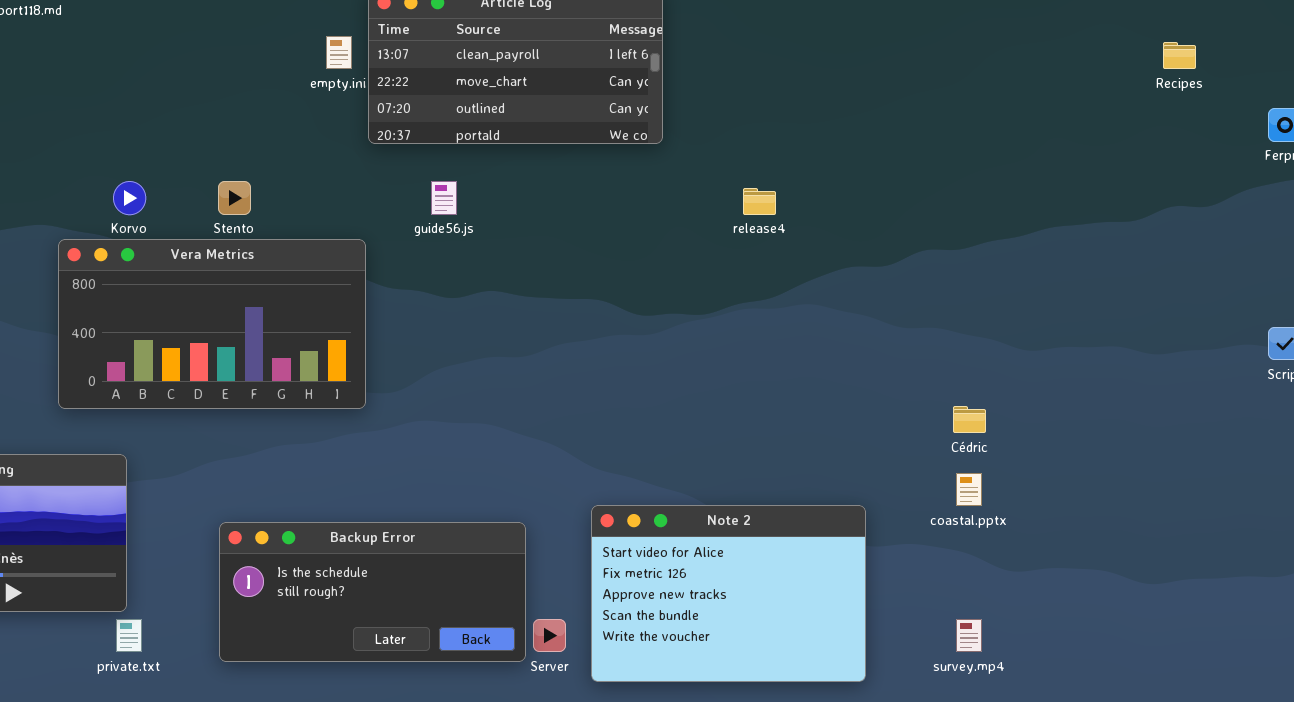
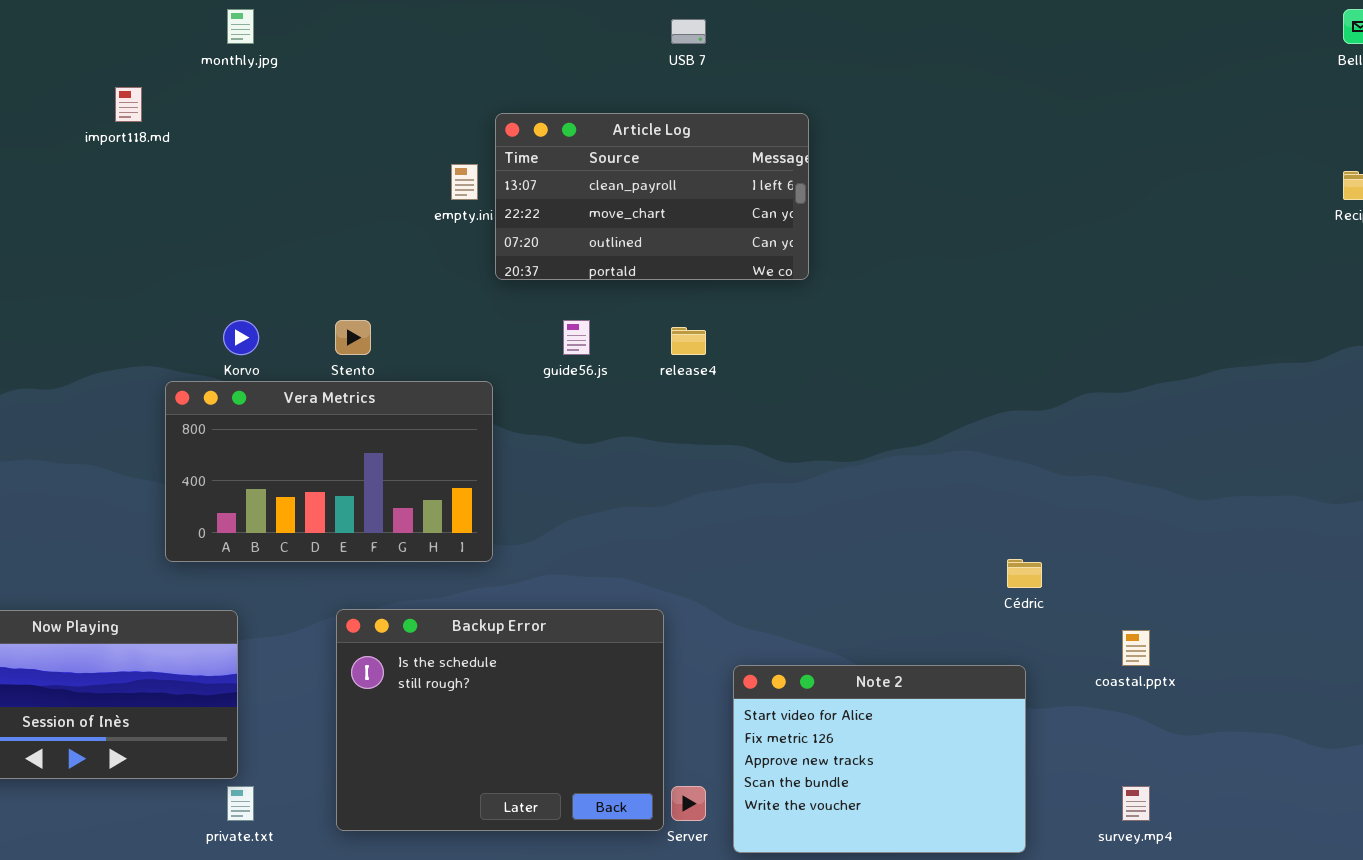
release4: [743,188,776,215] -> [671,327,706,355], moved
Cédric: [953,406,986,433] -> [1007,559,1042,588], moved
Backup Error: [219,522,526,662] -> [336,609,664,831], resized

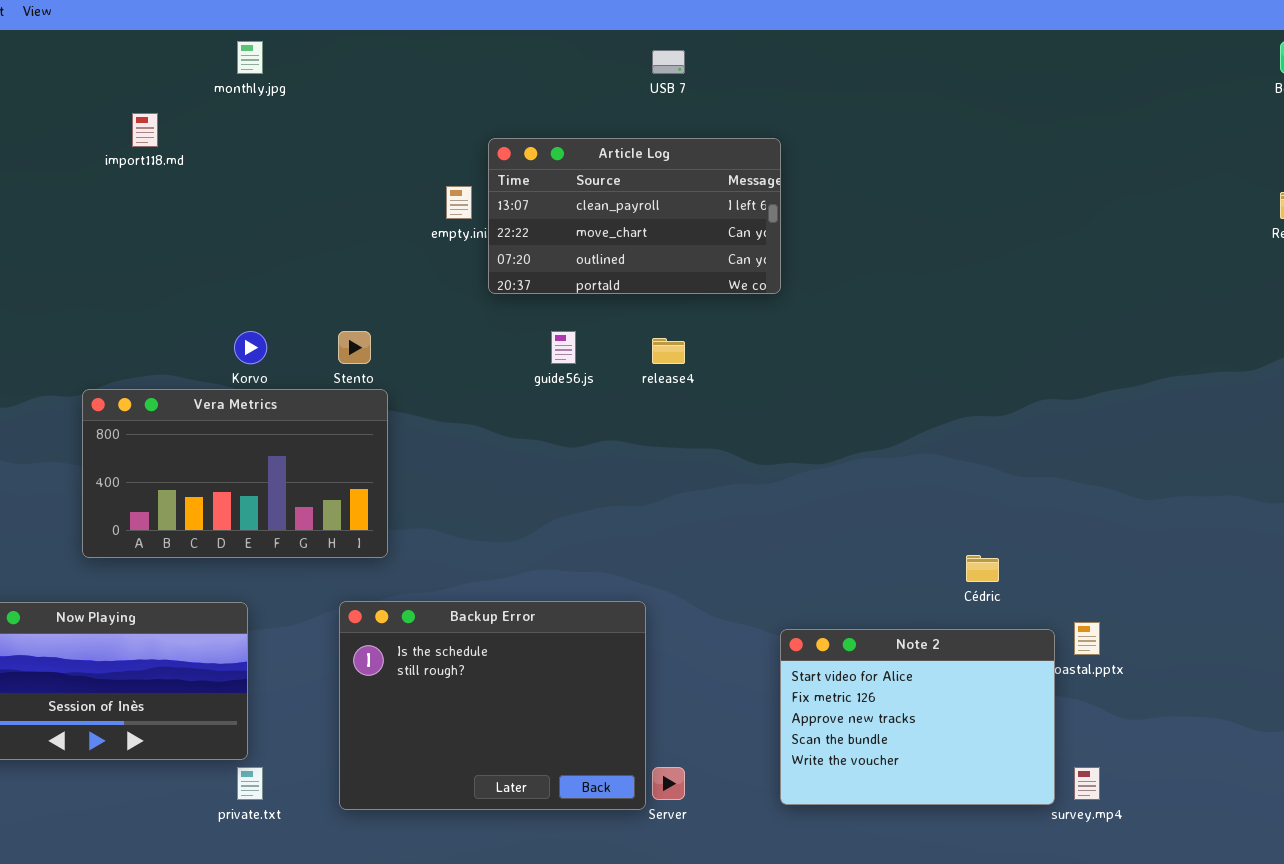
Vera Metrics: [165,381,493,562] -> [82,389,388,558], moved
Note 2: [733,665,1026,853] -> [780,629,1055,805], moved

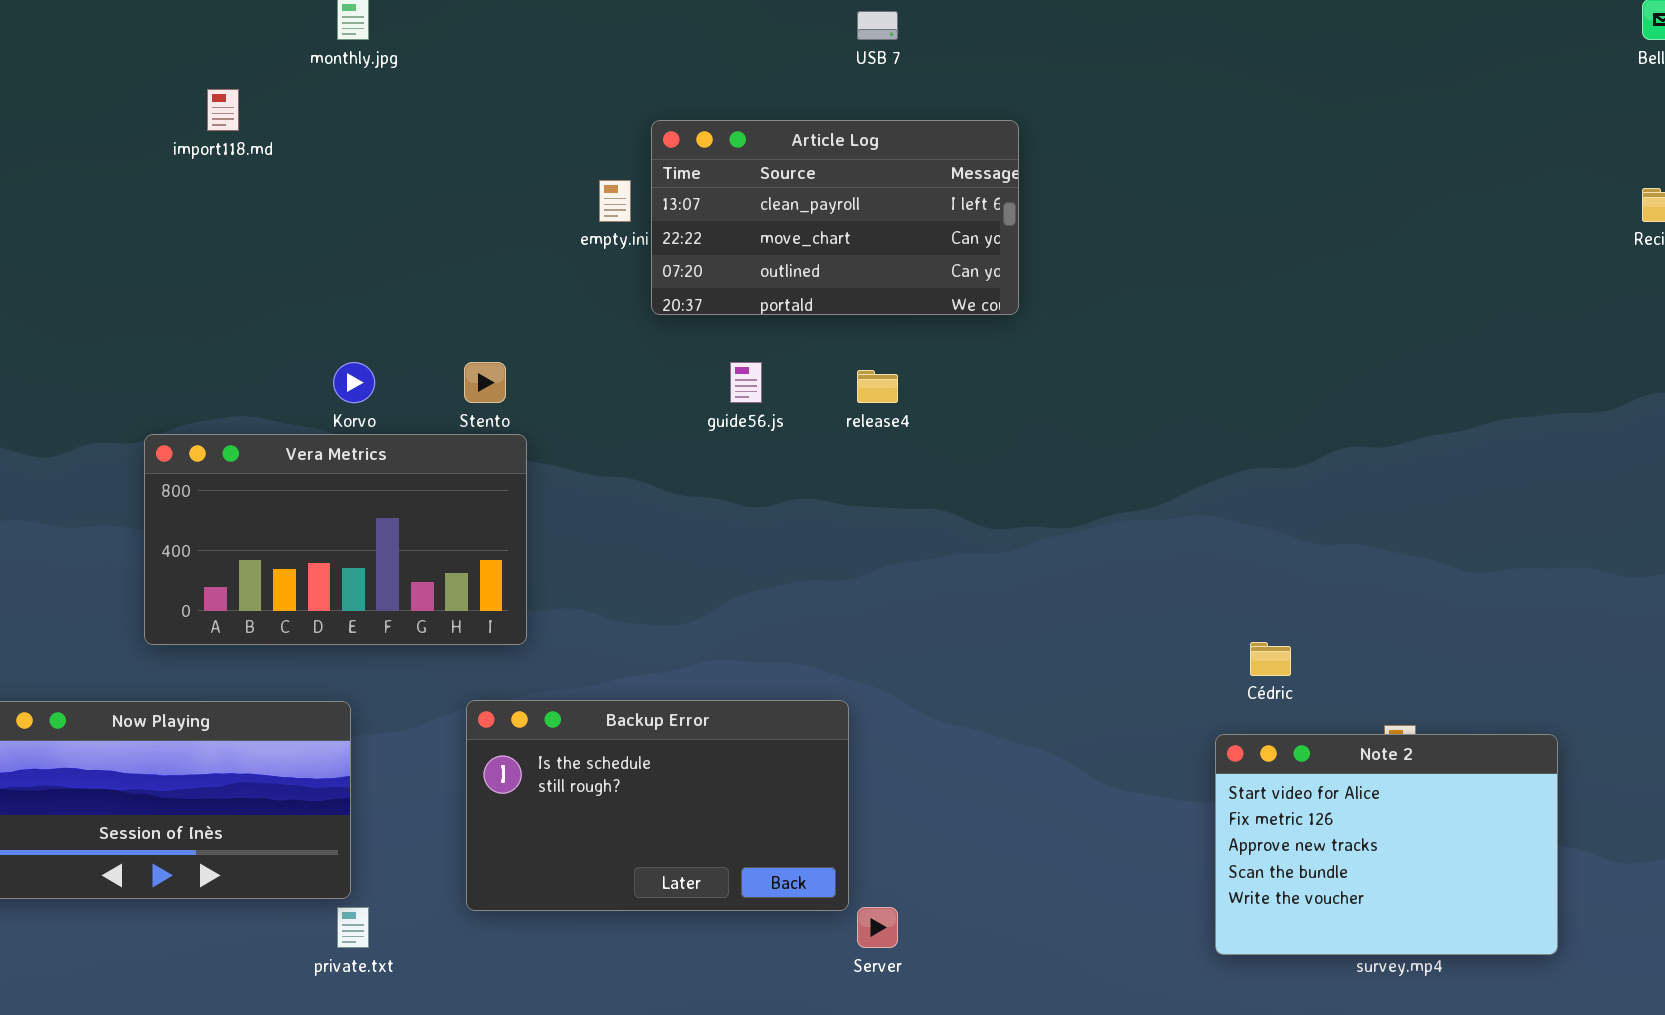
Backup Error: [339,601,646,810] -> [466,700,849,911], resized
Note 2: [780,629,1055,805] -> [1215,734,1558,955], moved

